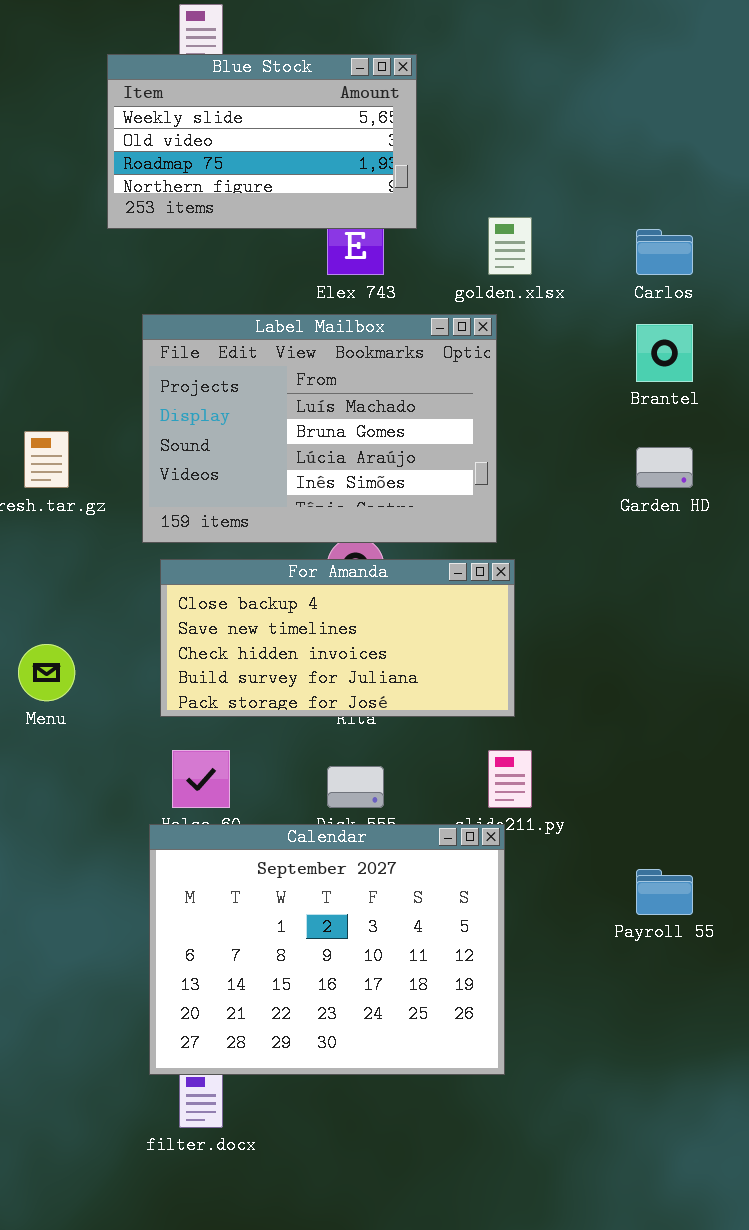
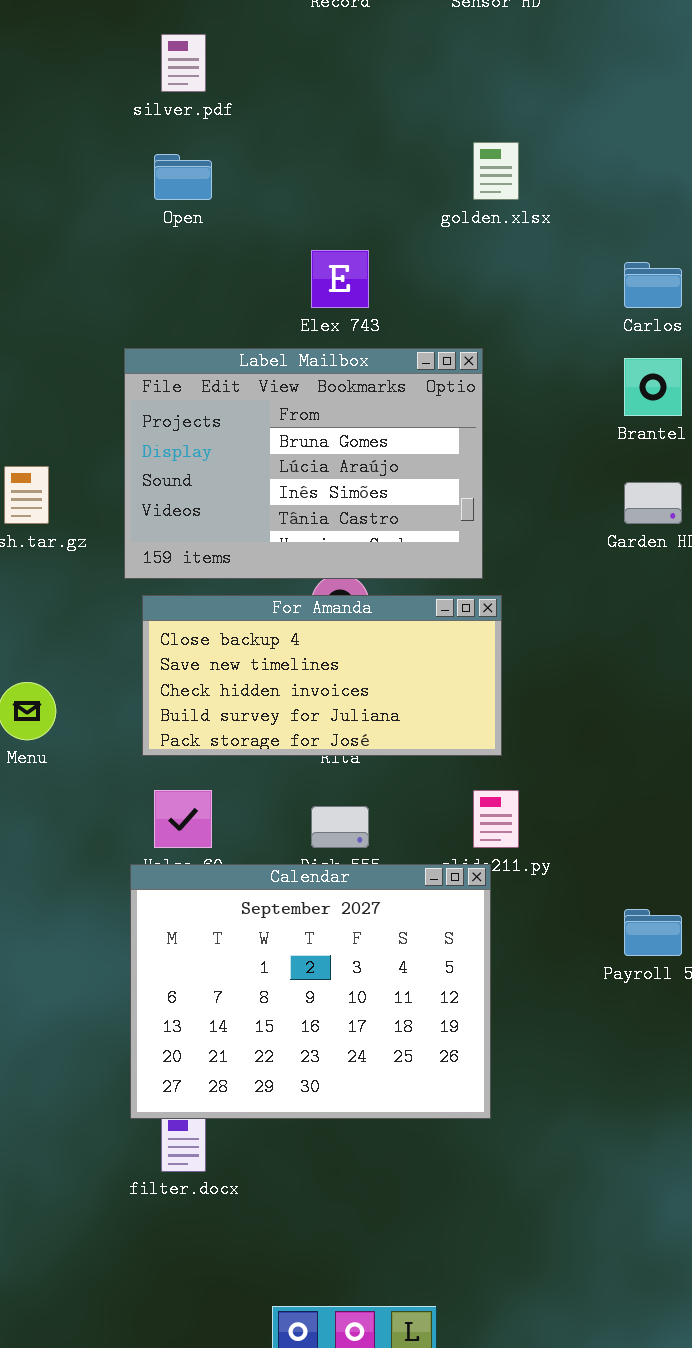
Blue Stock: [107,54,417,229] -> none, closed
golden.xlsx: [488,217,532,275] -> [473,142,519,200], moved
Label Mailbox: [142,314,497,543] -> [124,348,483,579], scrolled down 1 row

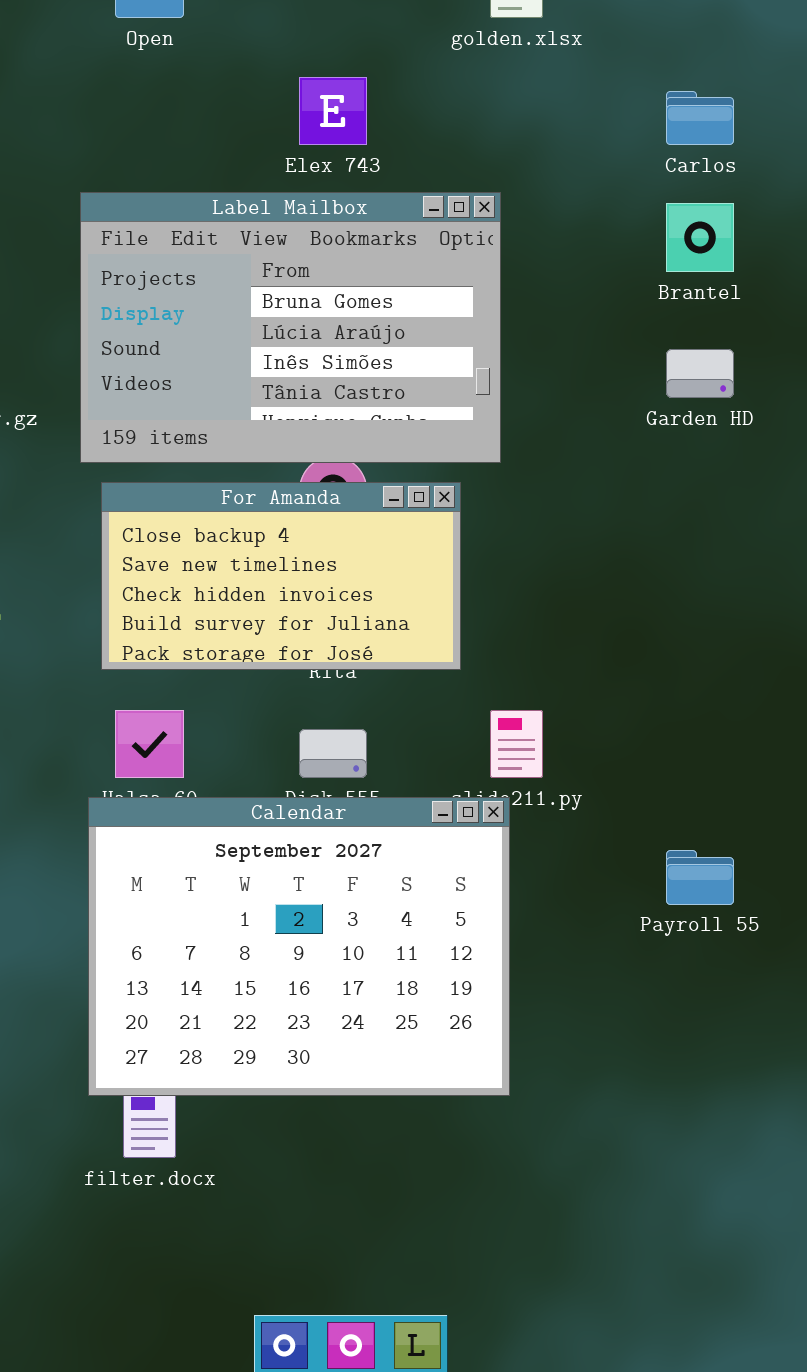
For Amanda: [142,595,502,756] -> [101,482,461,670], resized

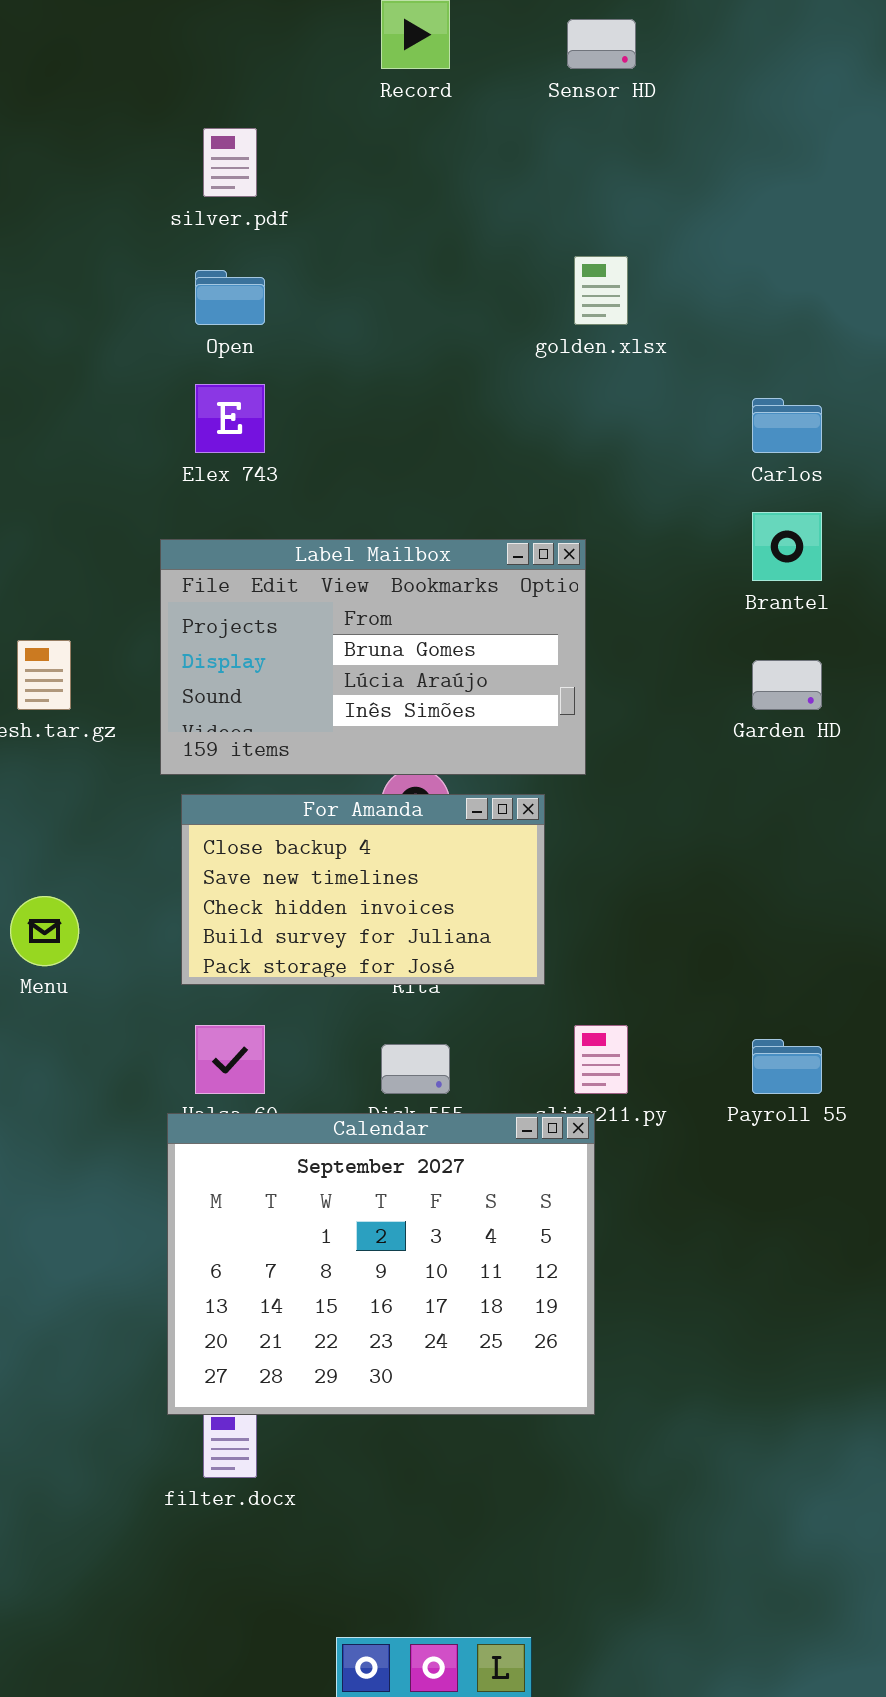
Elex 743: [299,77,367,145] -> [195,384,265,453], moved
Label Mailbox: [80,192,501,463] -> [160,539,586,775], resized
Payroll 55: [666,850,734,905] -> [752,1039,822,1094], moved

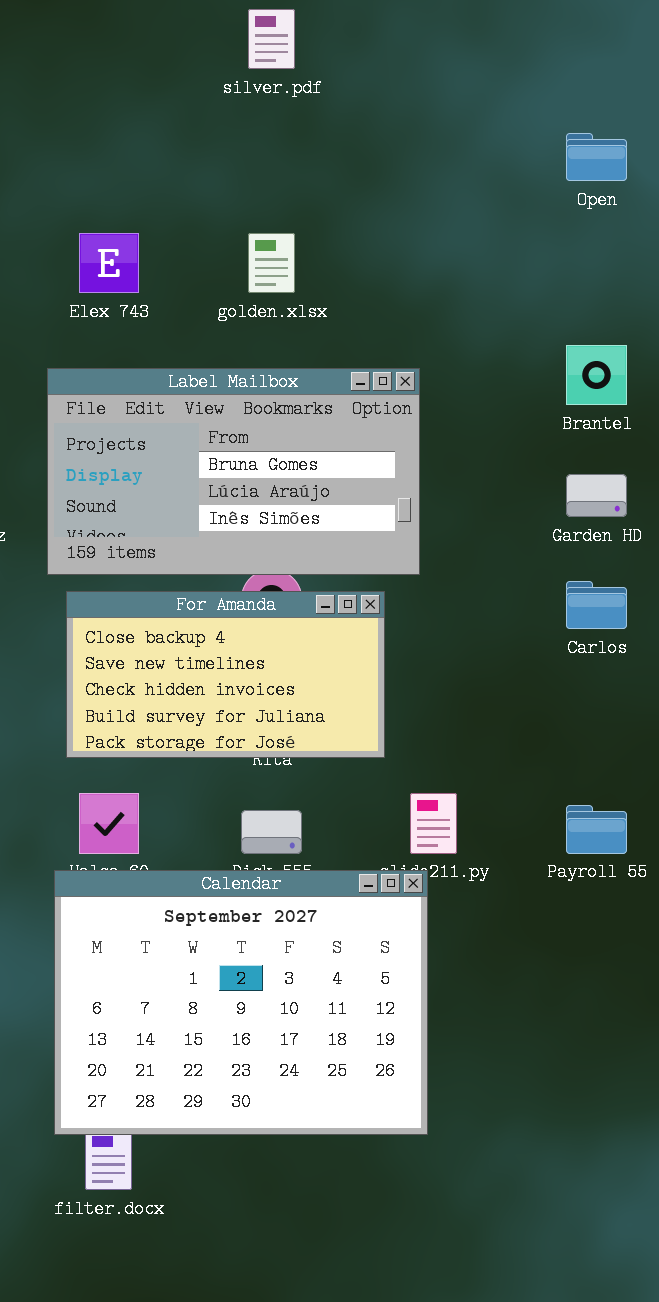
silver.pdf: [203,128,257,197] -> [248,9,295,69], moved
golden.xlsx: [574,256,628,325] -> [248,233,295,293], moved
Open: [195,270,265,325] -> [566,133,627,181], moved
Carlos: [752,398,822,453] -> [566,581,627,629], moved

